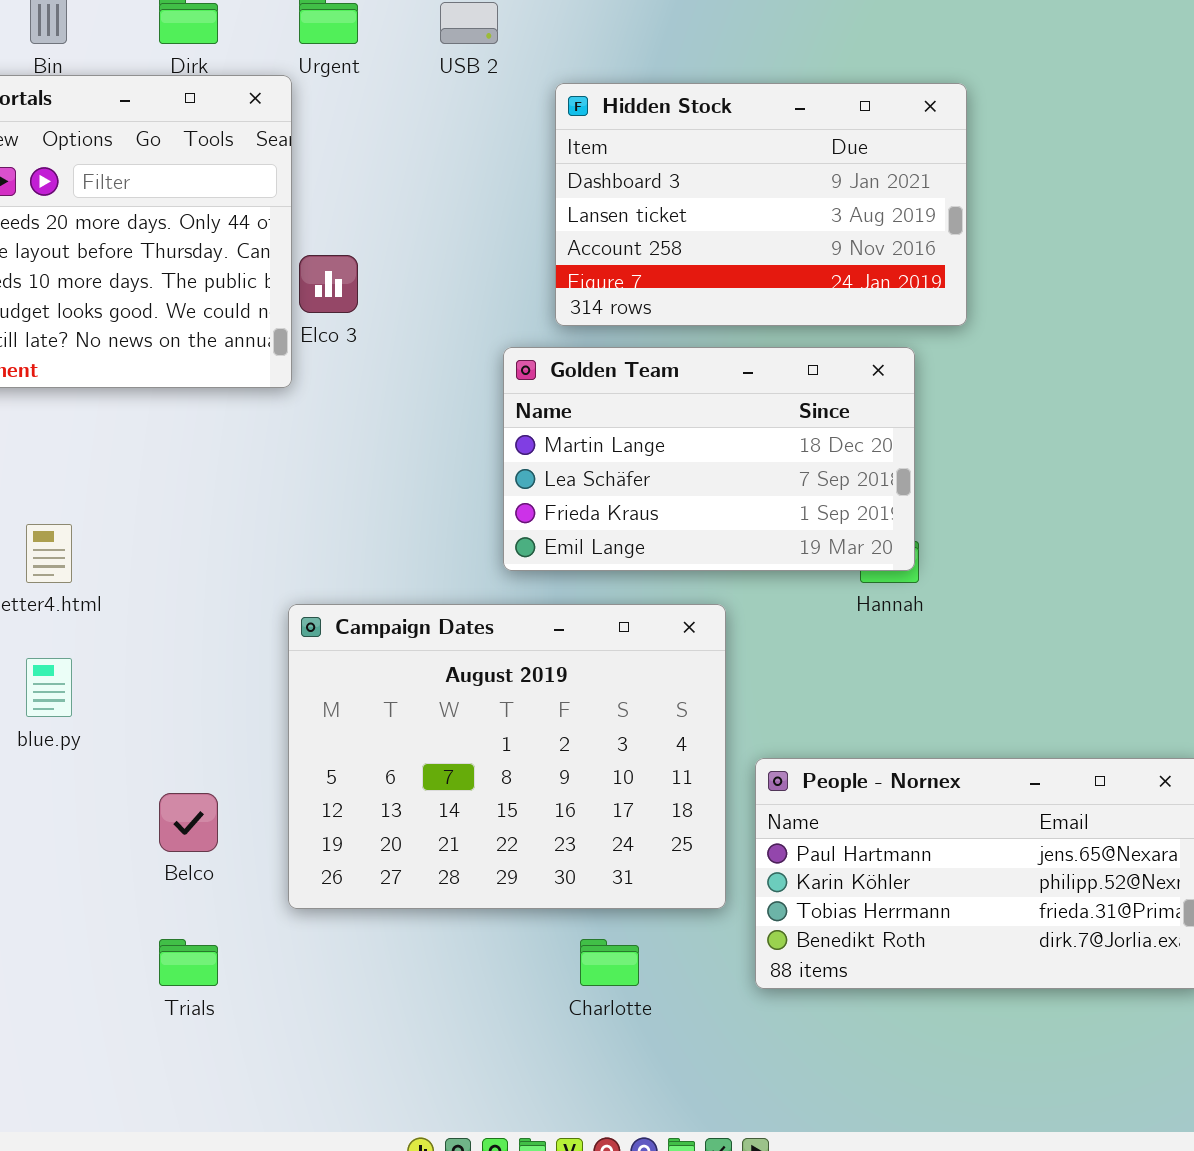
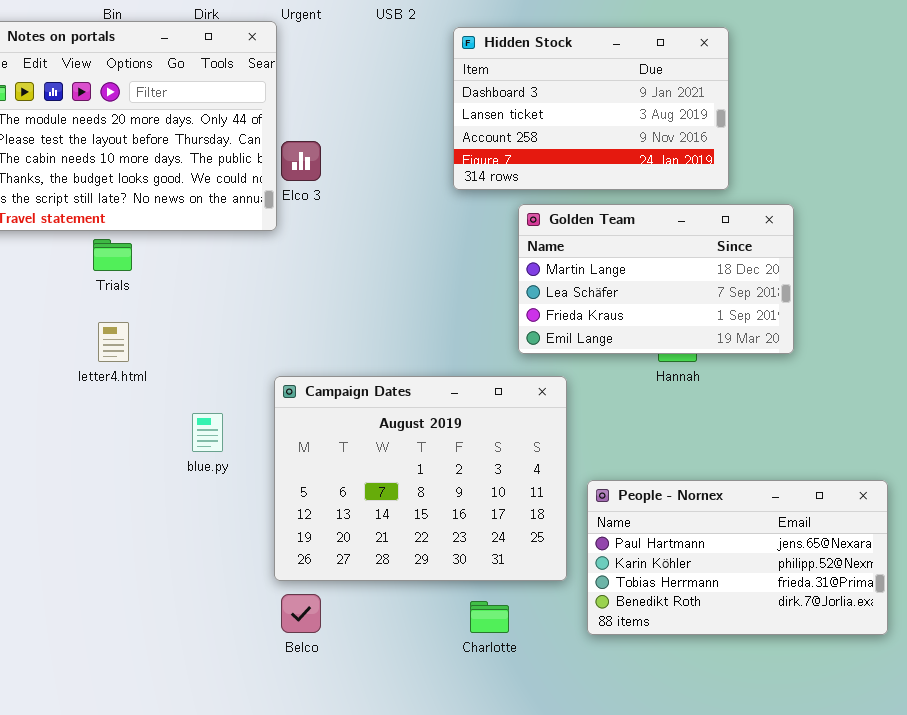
Golden Team: [503,347,915,571] -> [518,204,794,354], moved
blue.py: [26,658,72,717] -> [192,413,223,452], moved
Belco: [159,793,218,852] -> [281,594,321,633], moved
Trials: [159,939,218,986] -> [93,239,132,271], moved

